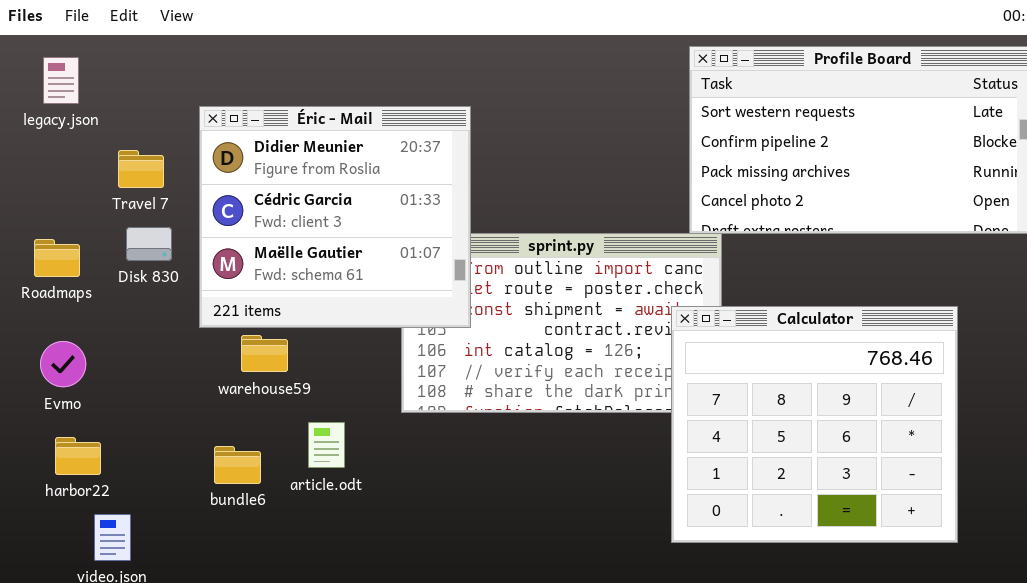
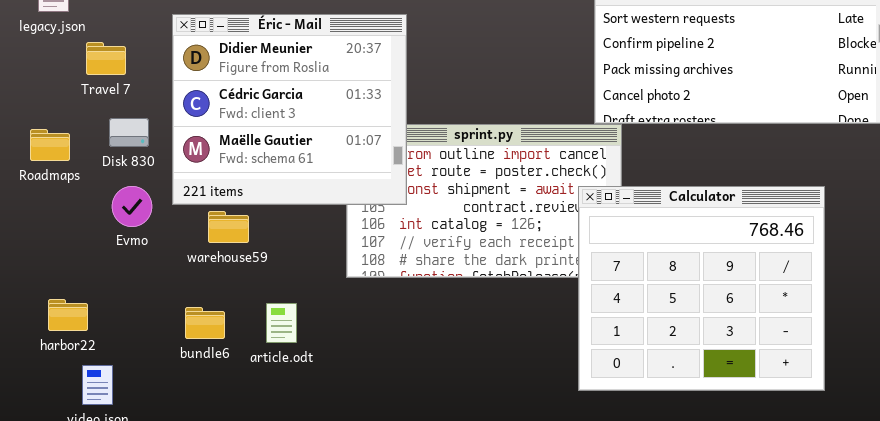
Travel 7: [118,150,164,188] -> [86,42,126,75], moved
Evmo: [40,341,86,387] -> [112,186,152,227], moved
article.odt: [308,422,345,468] -> [266,303,297,343], moved

